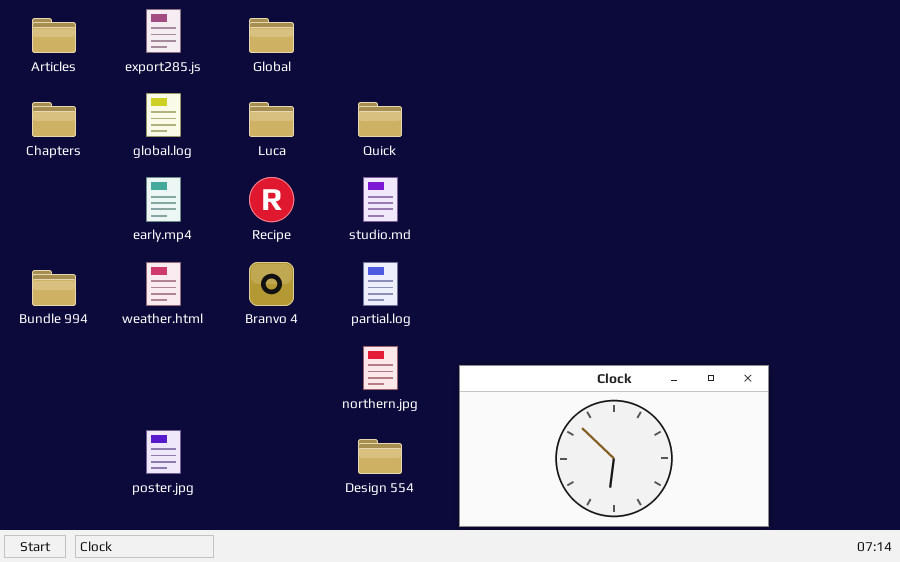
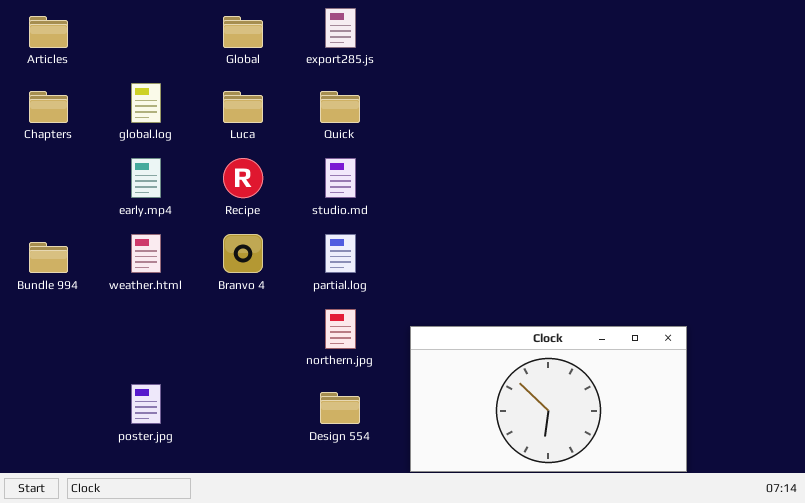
export285.js: [146,9,181,53] -> [325,8,356,48], moved

